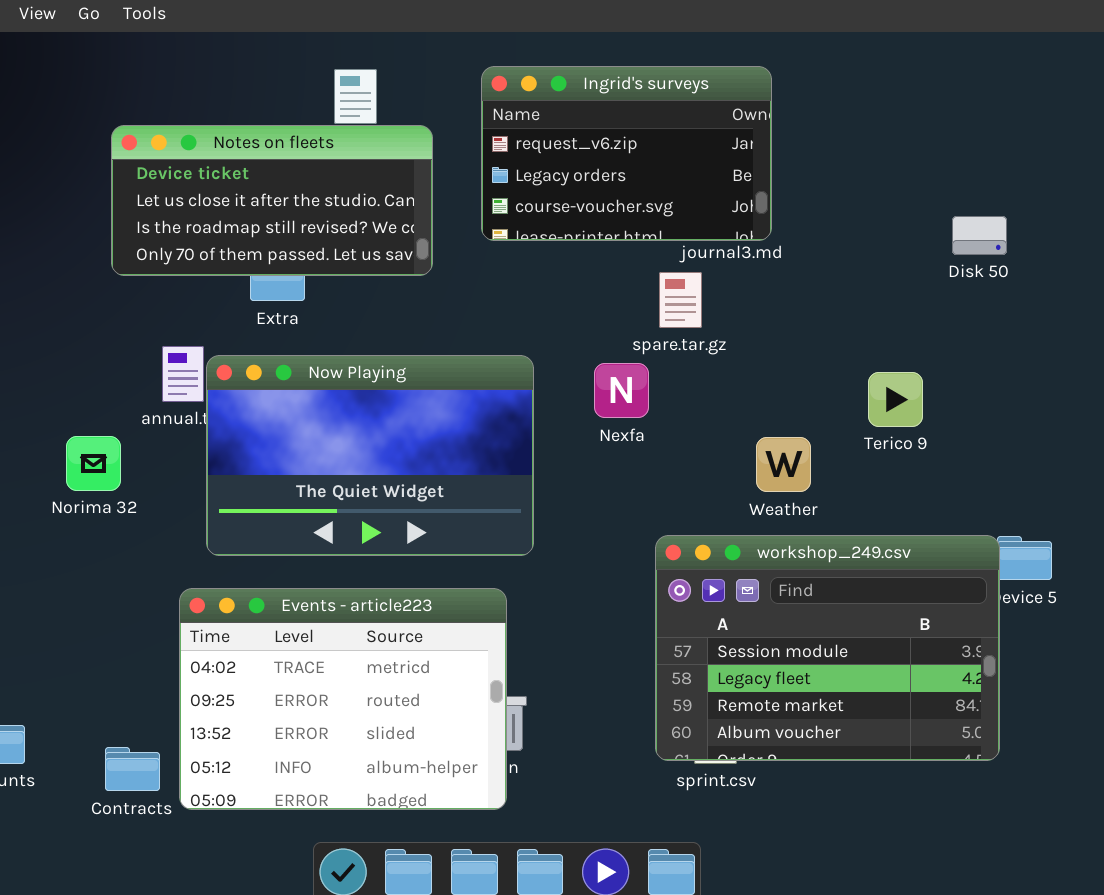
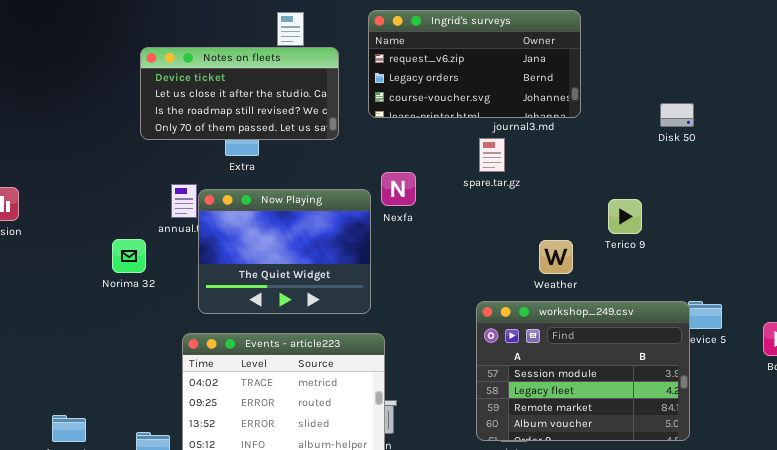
Ingrid's surveys: [481,66,772,241] -> [368,10,581,118], resized
Now Playing: [206,355,534,556] -> [198,189,371,314], resized
Nexfa: [594,363,649,418] -> [381,172,416,206], moved

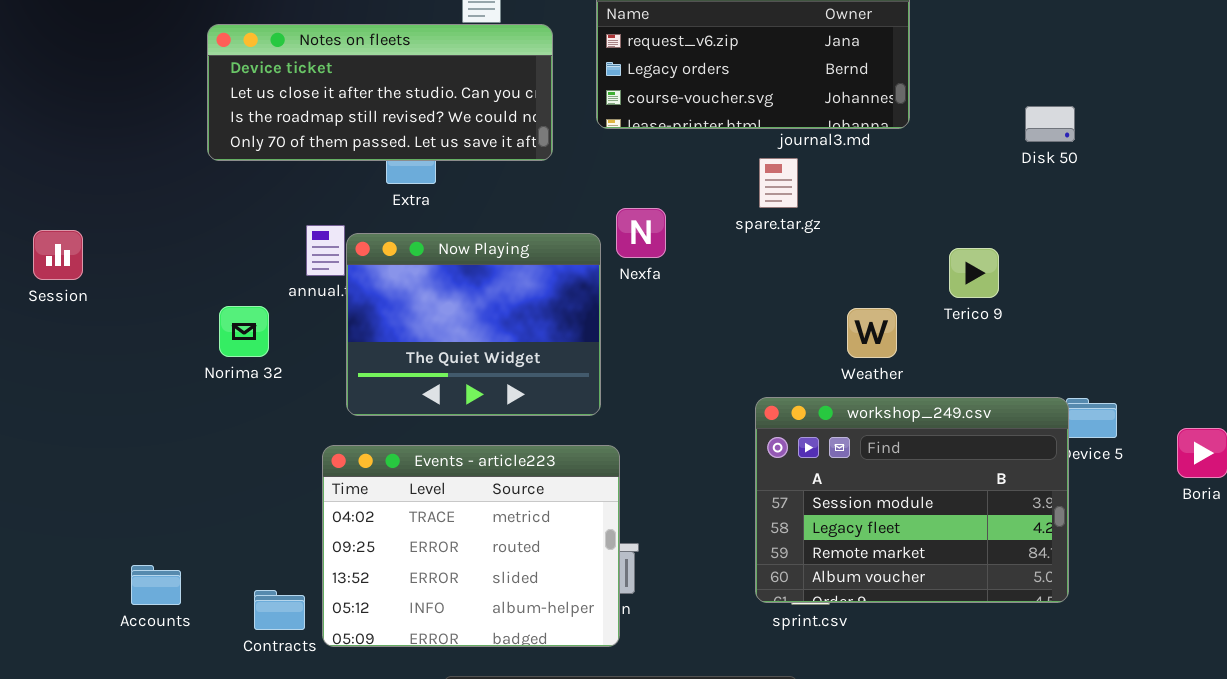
Notes on fleets: [140,47,339,140] -> [207,24,553,161], resized

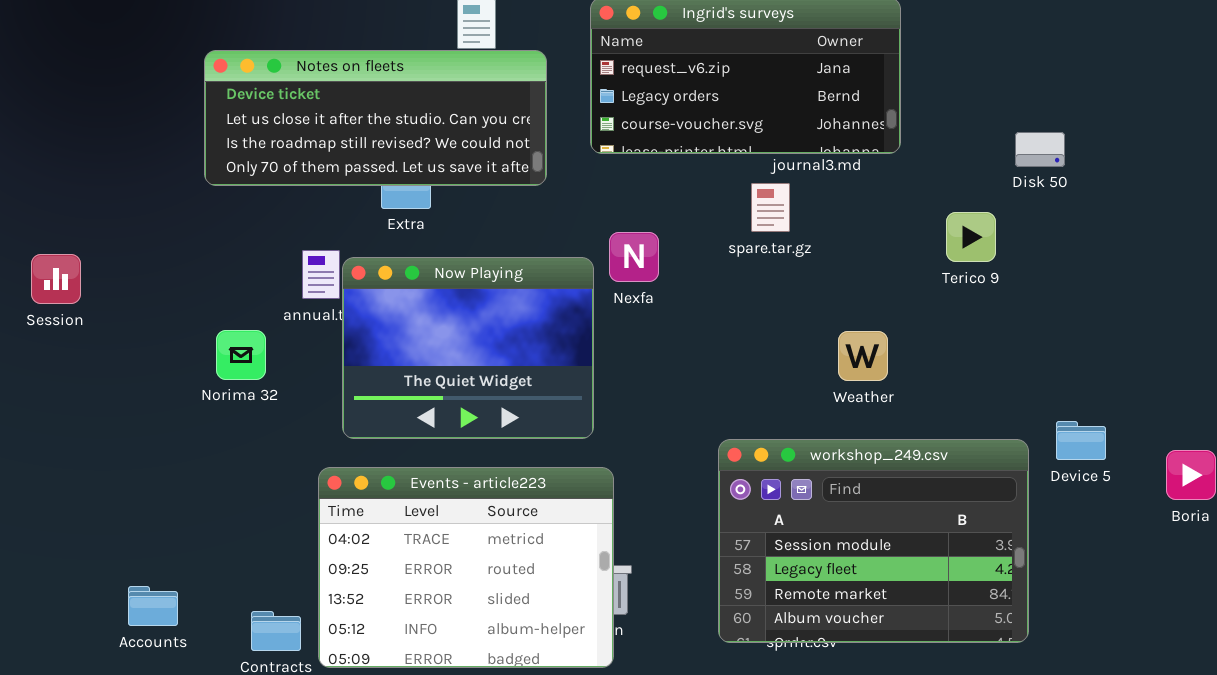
Terico 9: [949,248,999,298] -> [946,212,996,262], moved
workshop_249.csv: [755,397,1069,603] -> [718,439,1029,643], moved

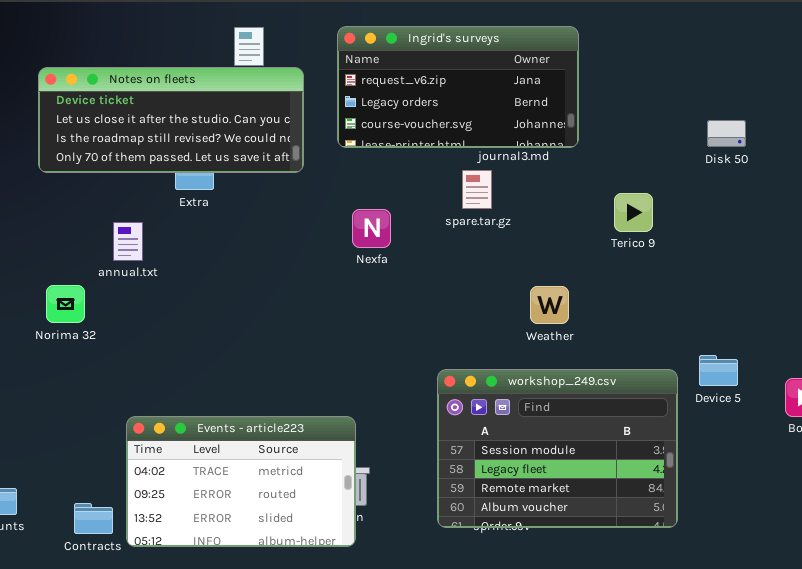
Disk 50: [1015,132,1065,167] -> [707,120,746,147], moved
Now Playing: [342,257,594,439] -> none, closed
Events - article223: [318,467,614,668] -> [126,416,356,547], resized

